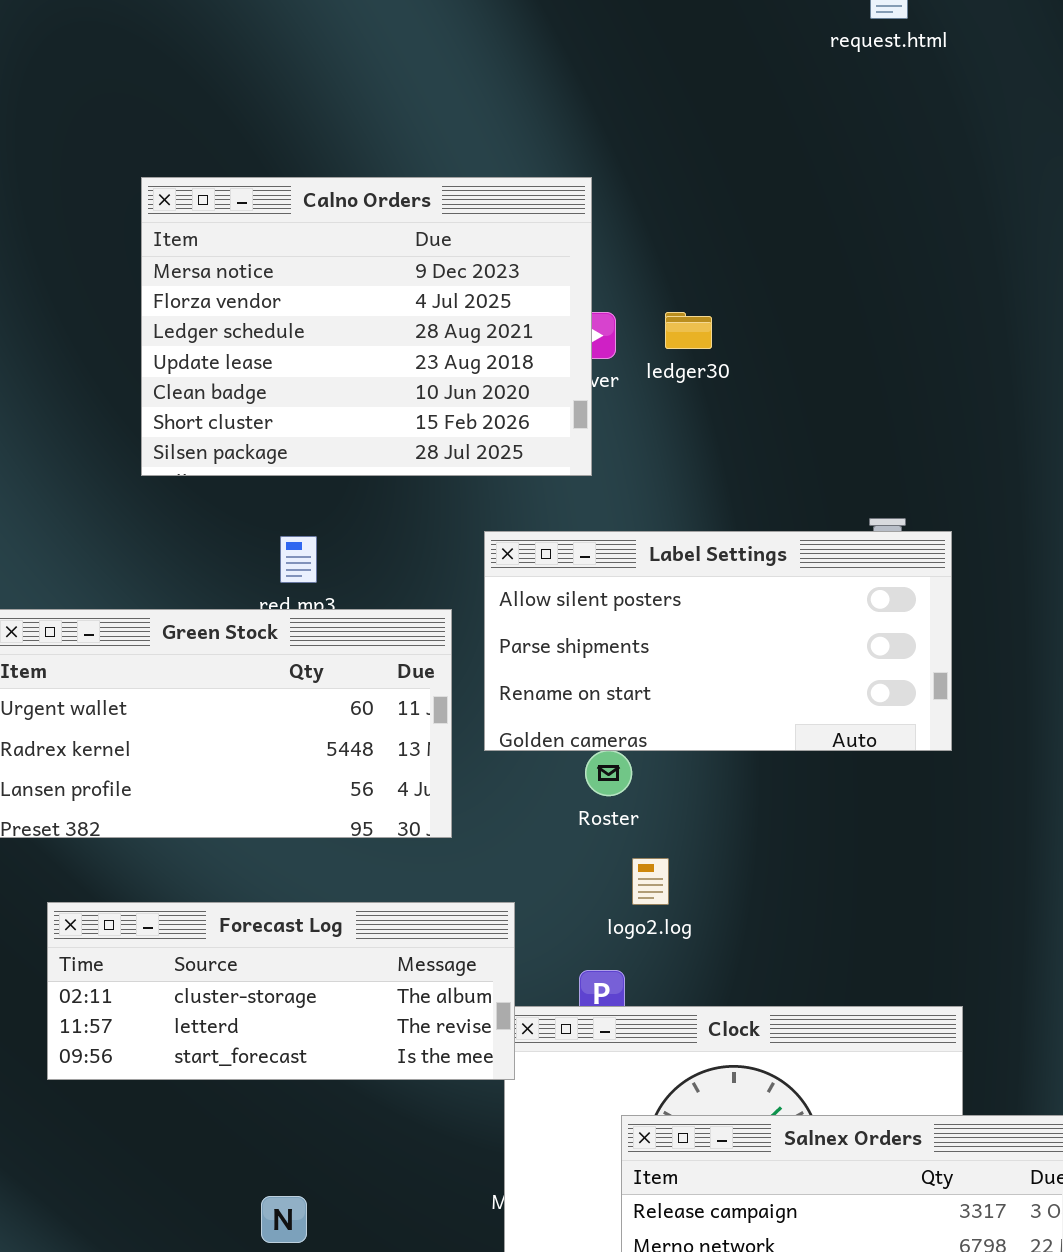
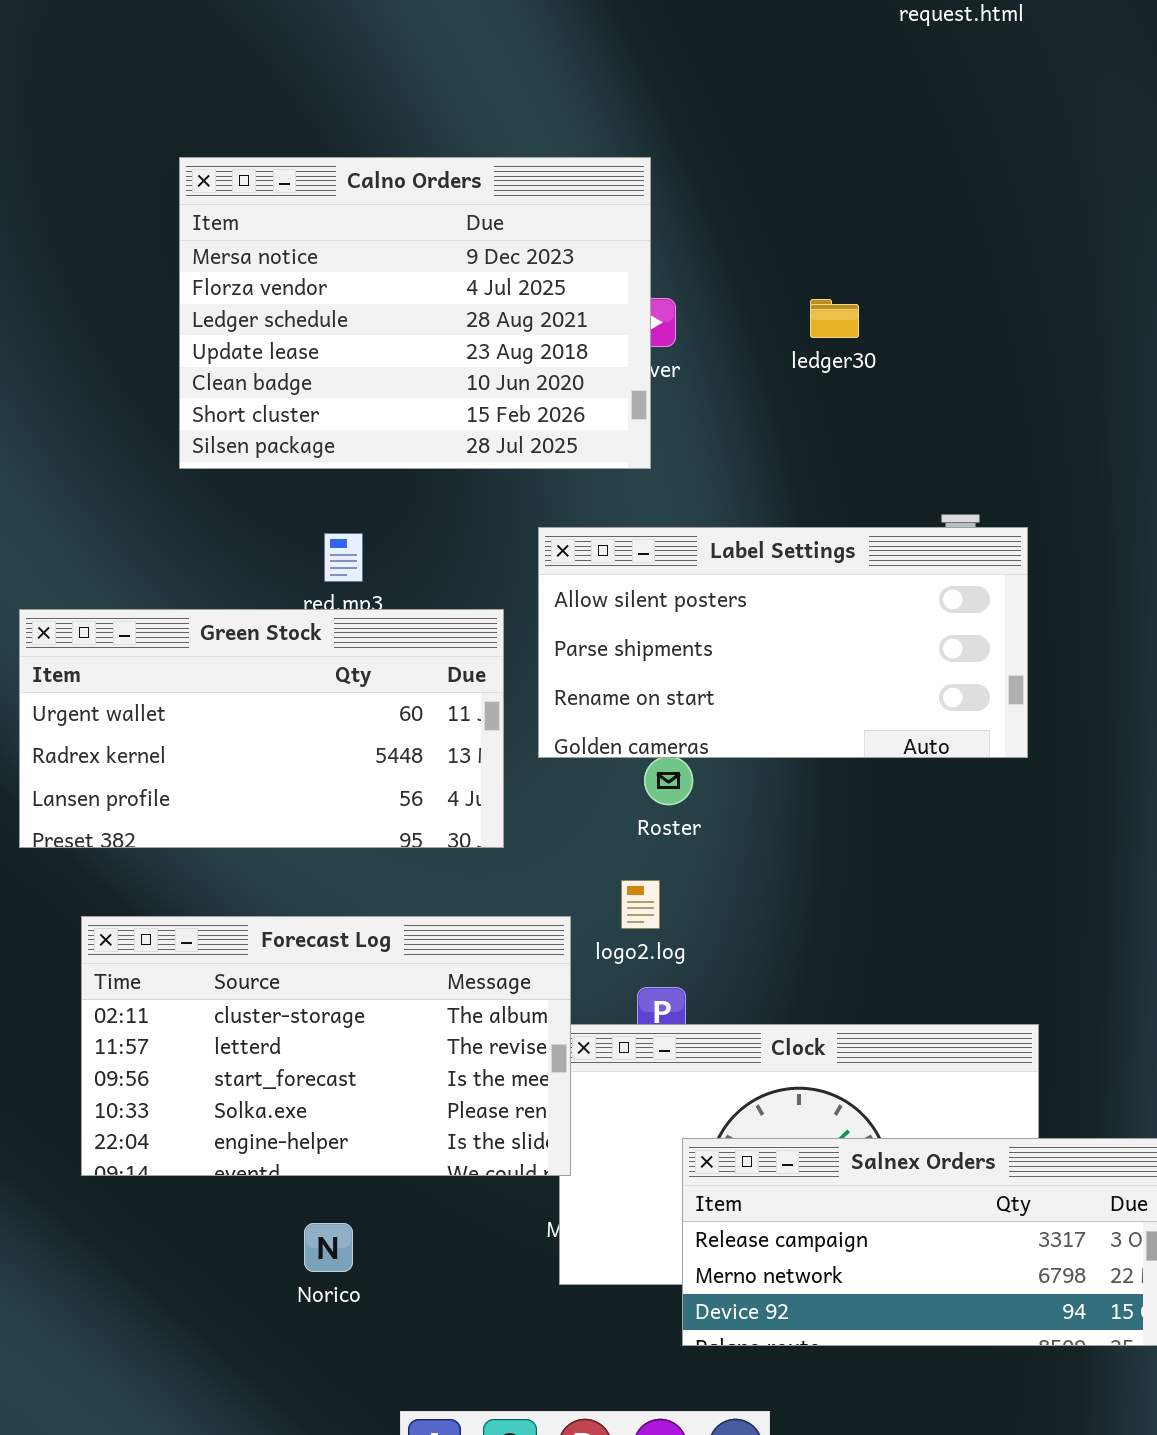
ledger30: [665,312,712,349] -> [810,299,859,338], moved
logo2.log: [632,858,669,905] -> [621,880,660,929], moved
Forecast Log: [47,902,515,1080] -> [81,916,571,1176], resized

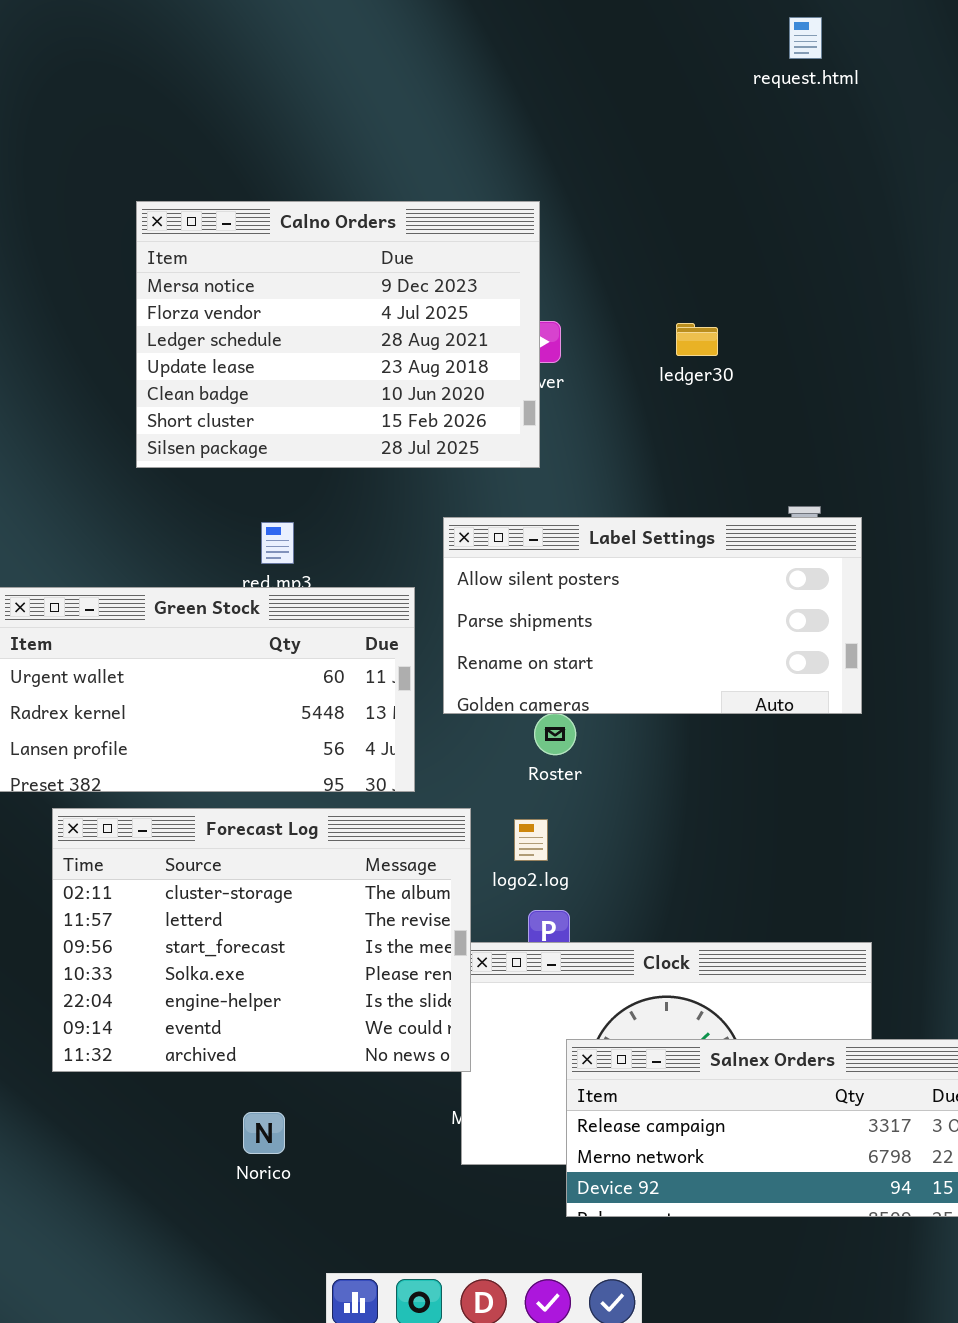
Forecast Log: [81,916,571,1176] -> [52,808,471,1072], resized

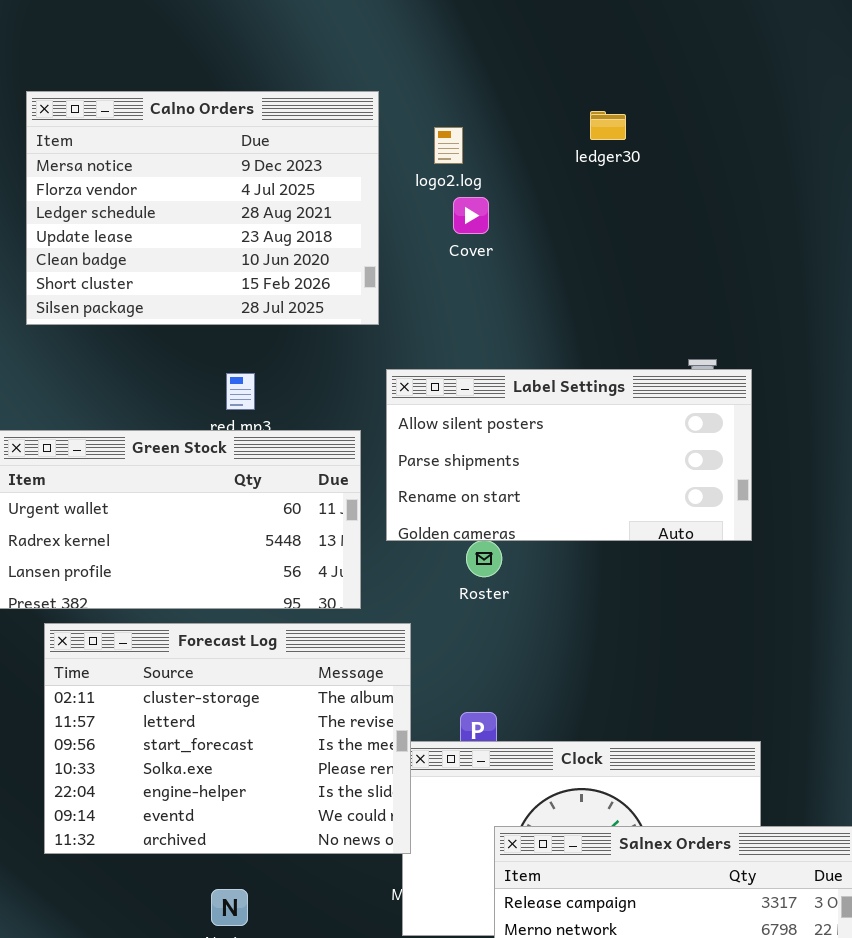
Calno Orders: [136,201,540,468] -> [26,91,379,325], moved
ledger30: [676,323,718,356] -> [590,111,626,140], moved
logo2.log: [514,819,548,861] -> [434,127,463,164], moved

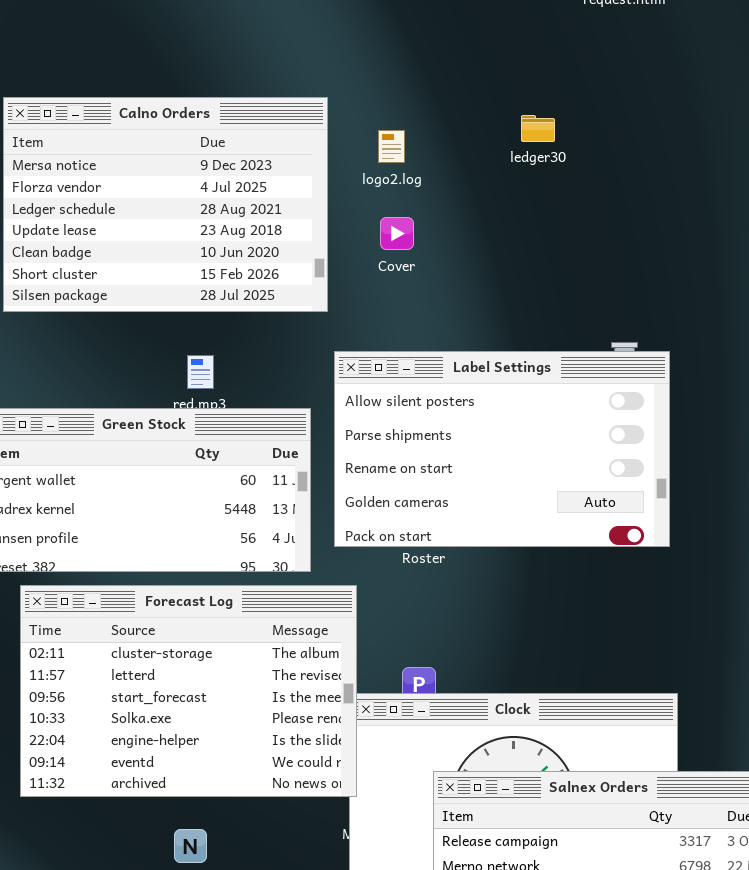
Cover: [453,197,489,234] -> [380,217,414,250], moved
Label Settings: [386,369,752,541] -> [334,351,670,547], resized

